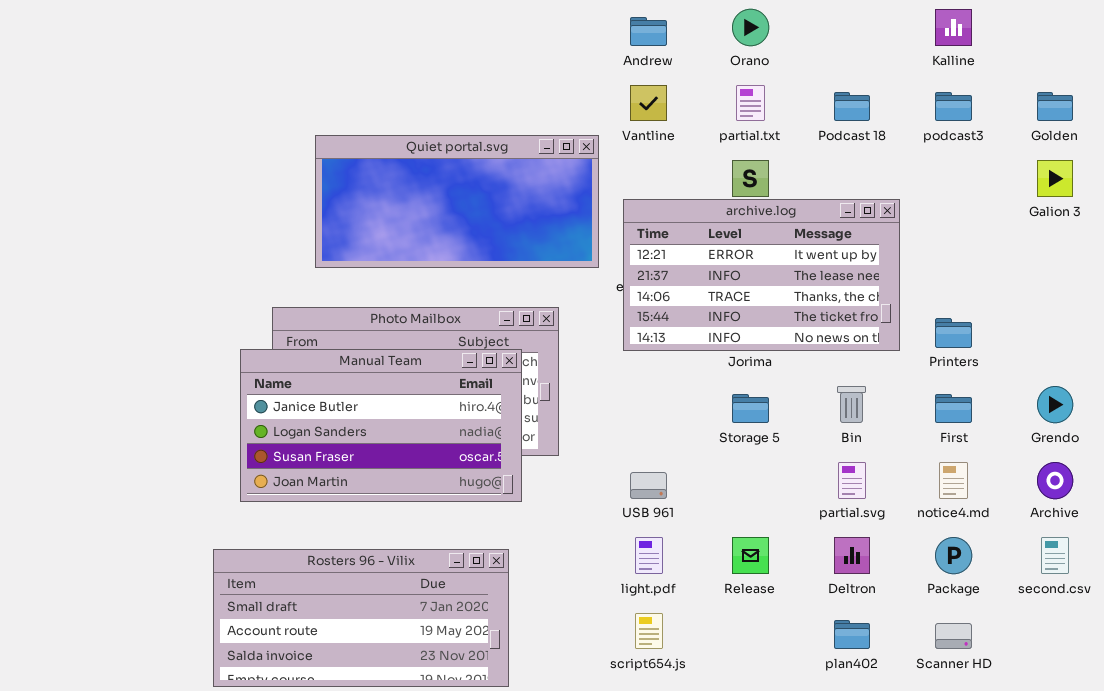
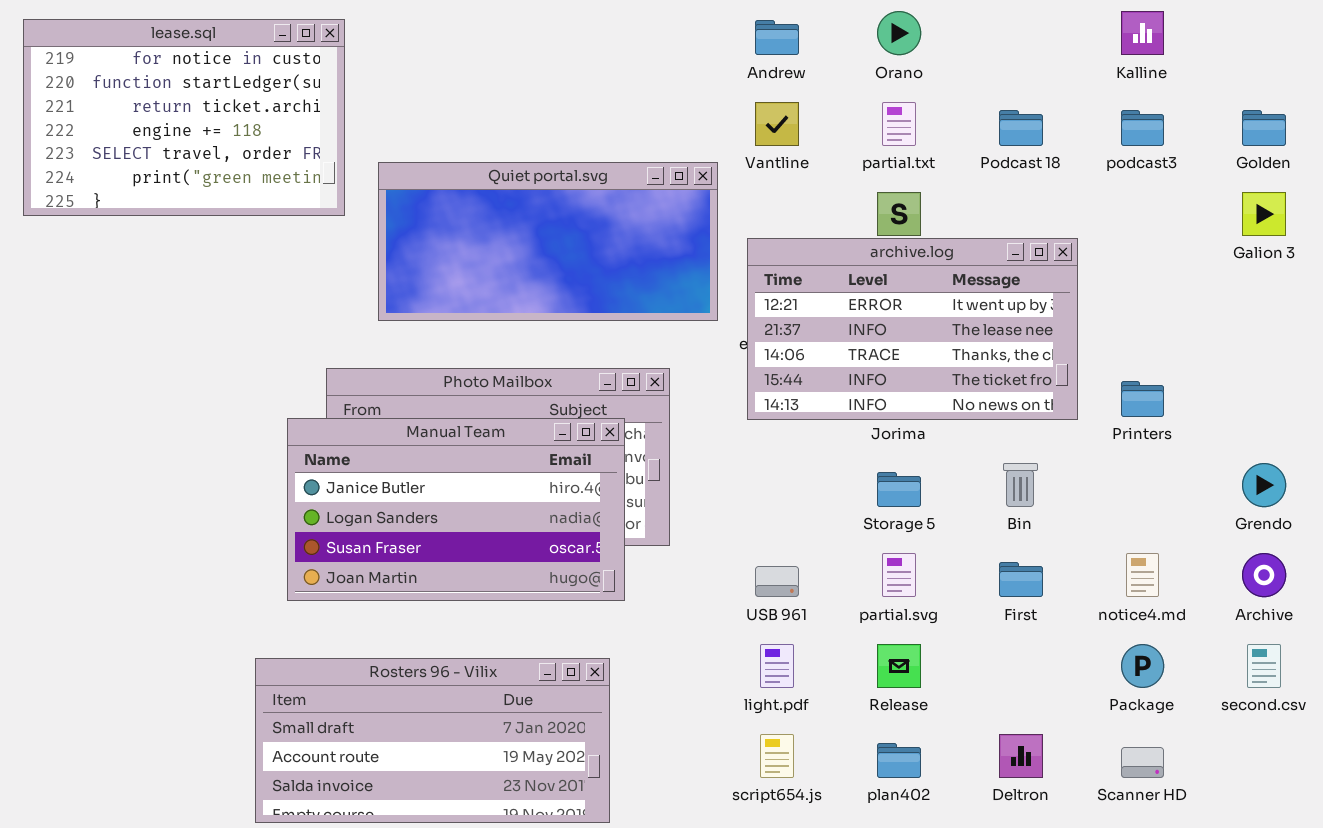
lease.sql: none -> [23,19,345,216], opened
First: [935,394,972,423] -> [999,562,1043,597], moved
partial.svg: [838,462,866,499] -> [882,553,916,597], moved
Deltron: [834,537,870,574] -> [999,734,1043,778], moved
plan402: [834,620,870,649] -> [877,743,921,778], moved

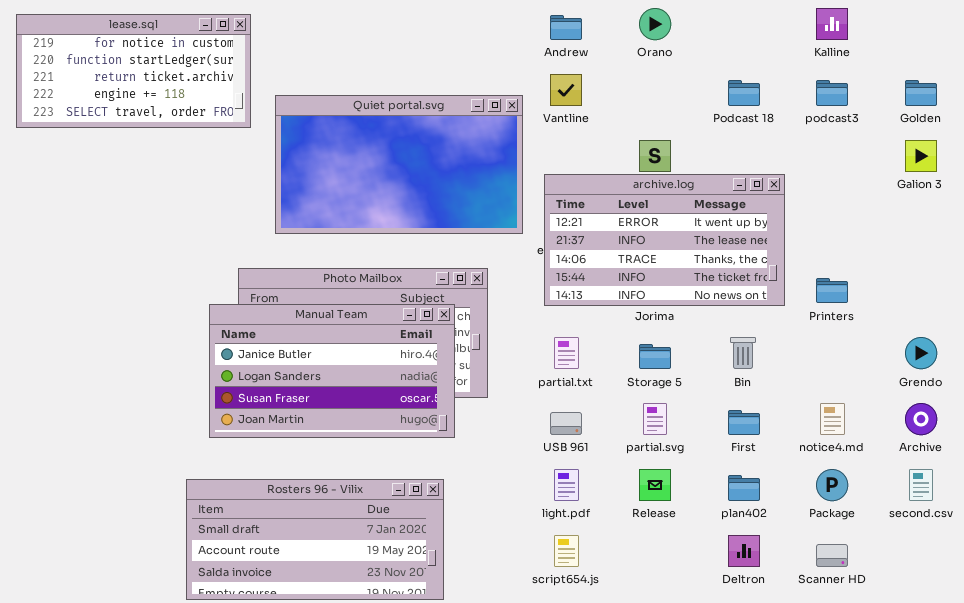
lease.sql: [23,19,345,216] -> [16,14,251,128], resized
partial.txt: [882,102,916,146] -> [554,337,579,369], moved
Quiet portal.svg: [378,162,718,321] -> [275,95,523,234], resized
plan402: [877,743,921,778] -> [728,475,760,501], moved

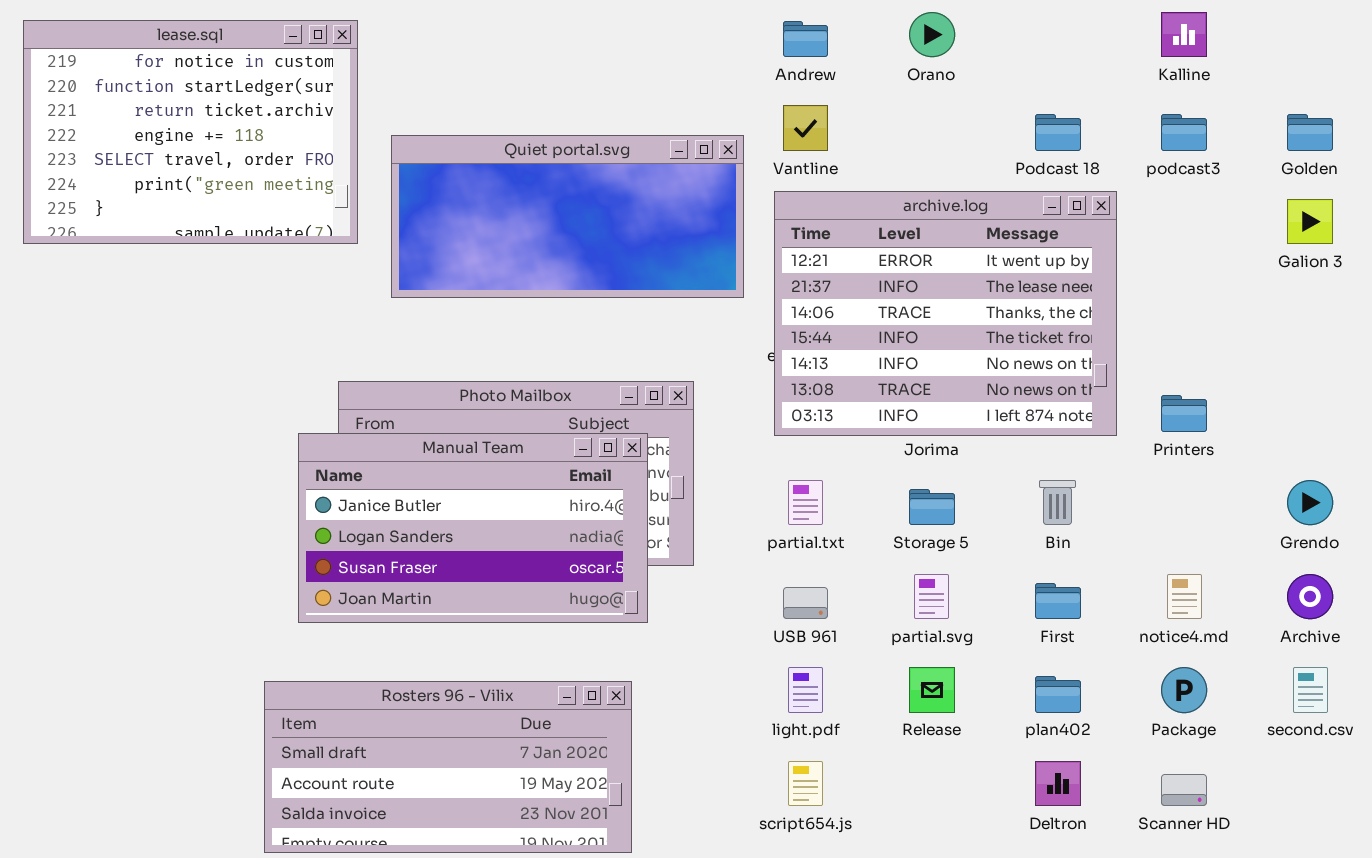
lease.sql: [16,14,251,128] -> [23,20,358,244], resized
Quiet portal.svg: [275,95,523,234] -> [391,135,744,298], resized
archive.log: [544,174,785,306] -> [774,191,1117,436], resized

